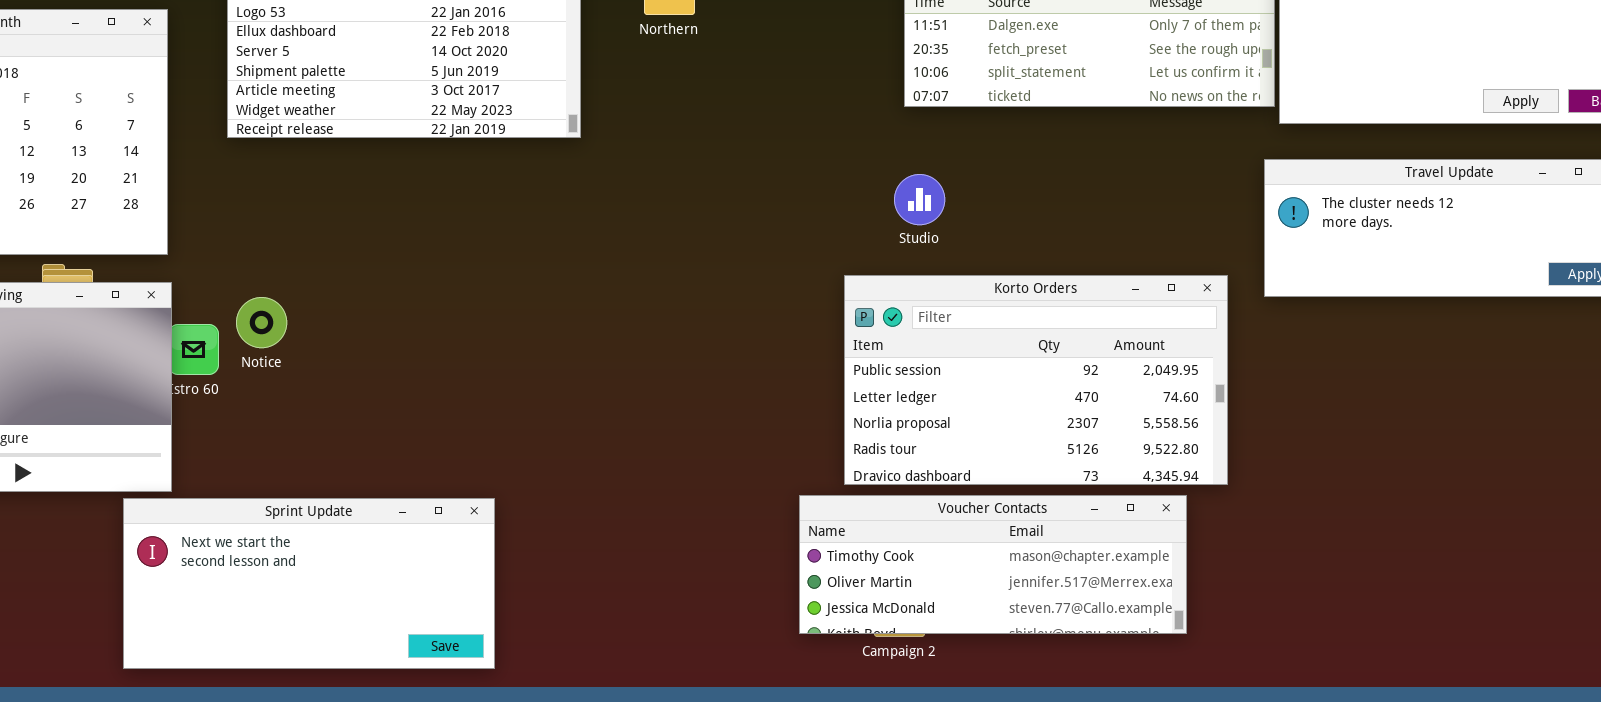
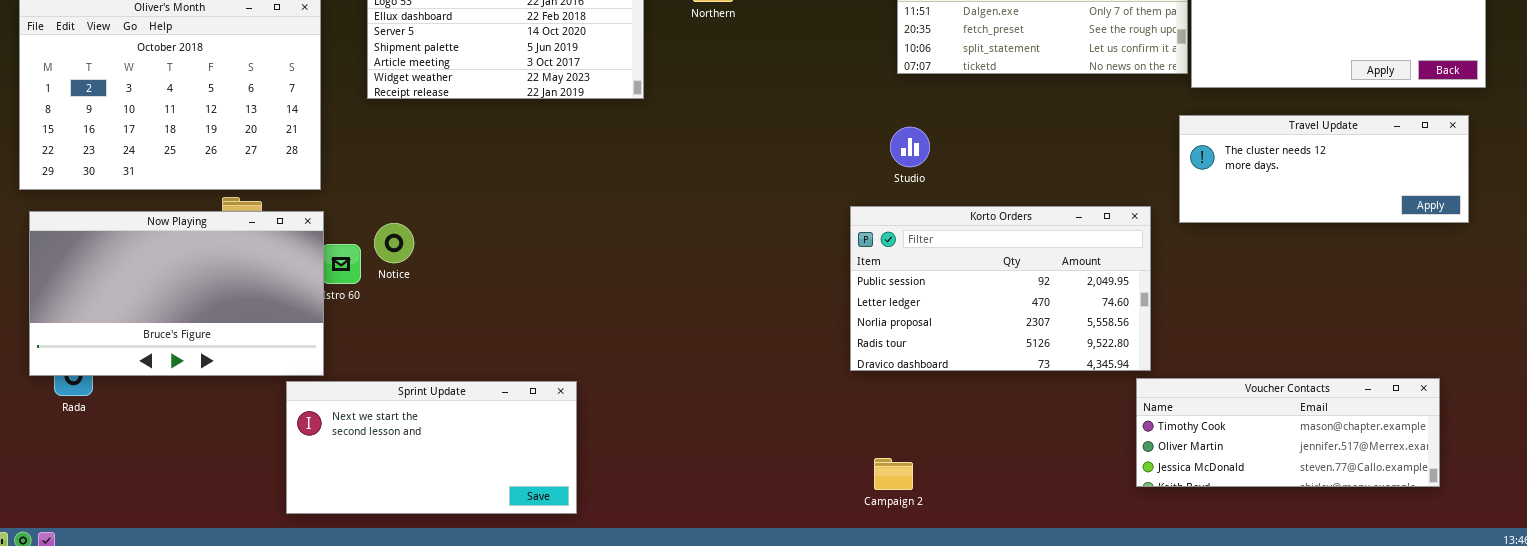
Voucher Contacts: [799,495,1187,634] -> [1136,378,1440,487], moved

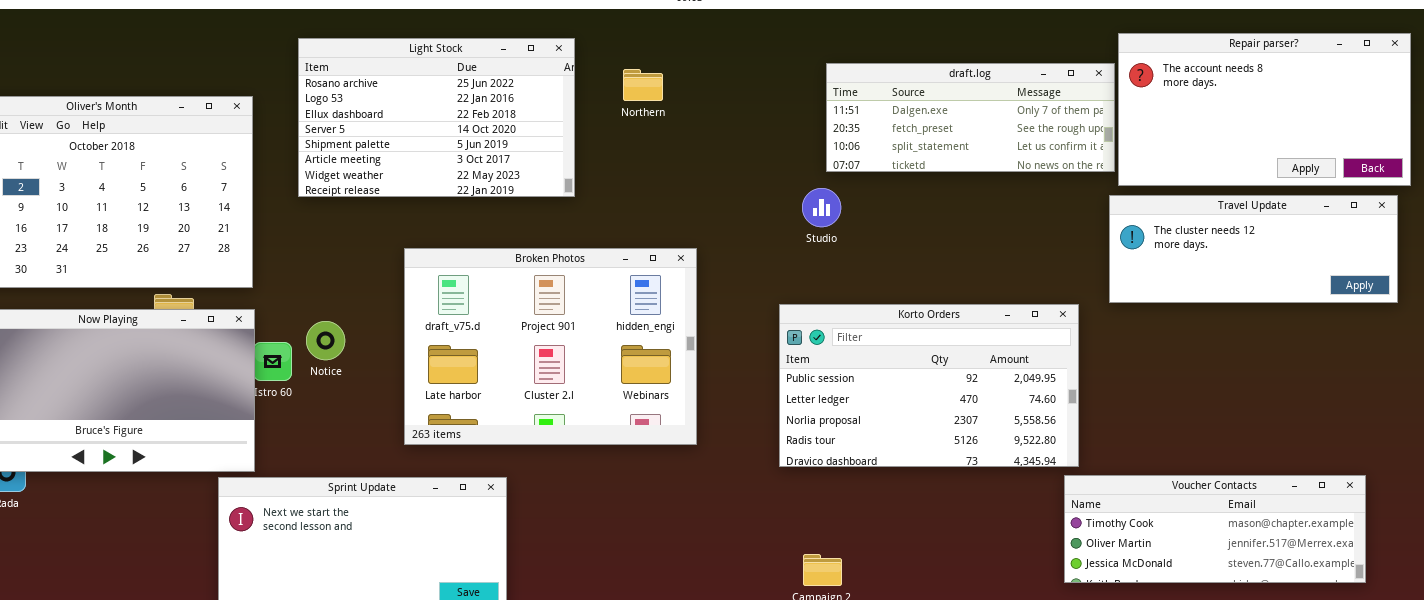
Travel Update: [1179,115,1469,223] -> [1109,195,1398,303], moved
Studio: [890,127,930,167] -> [802,188,841,227], moved
Broken Photos: none -> [404,248,697,445], opened

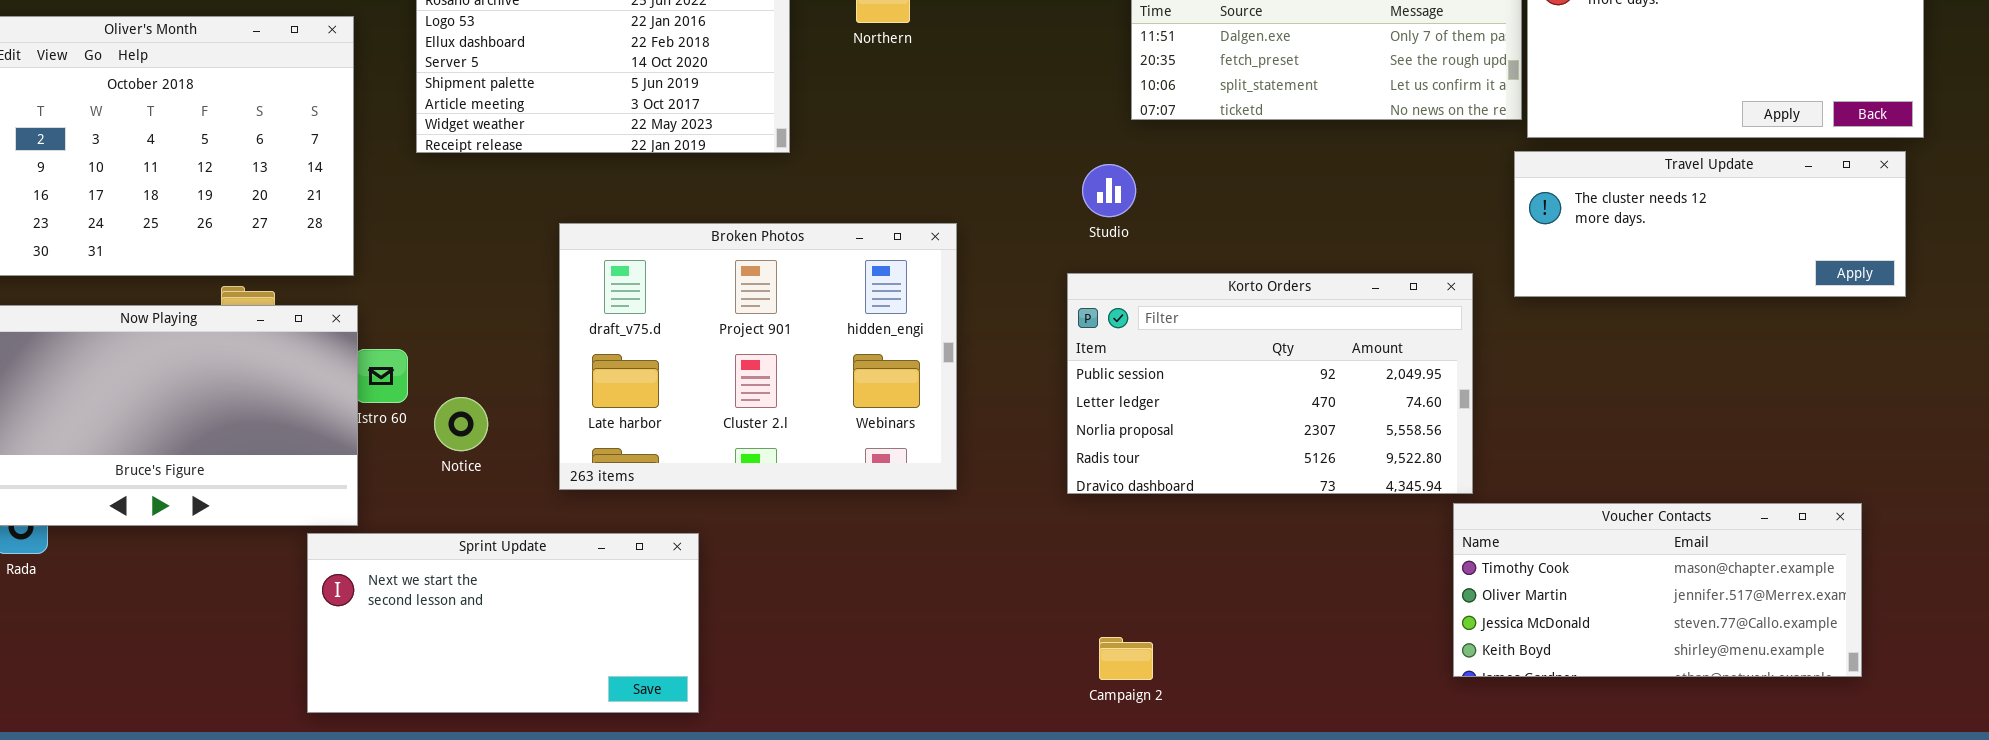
Studio: [802,188,841,227] -> [1082,164,1136,217], moved
Korto Orders: [779,304,1079,467] -> [1067,273,1473,494], moved
Notice: [306,321,345,360] -> [434,397,488,451], moved
Voucher Contacts: [1064,475,1366,583] -> [1453,503,1862,677], resized

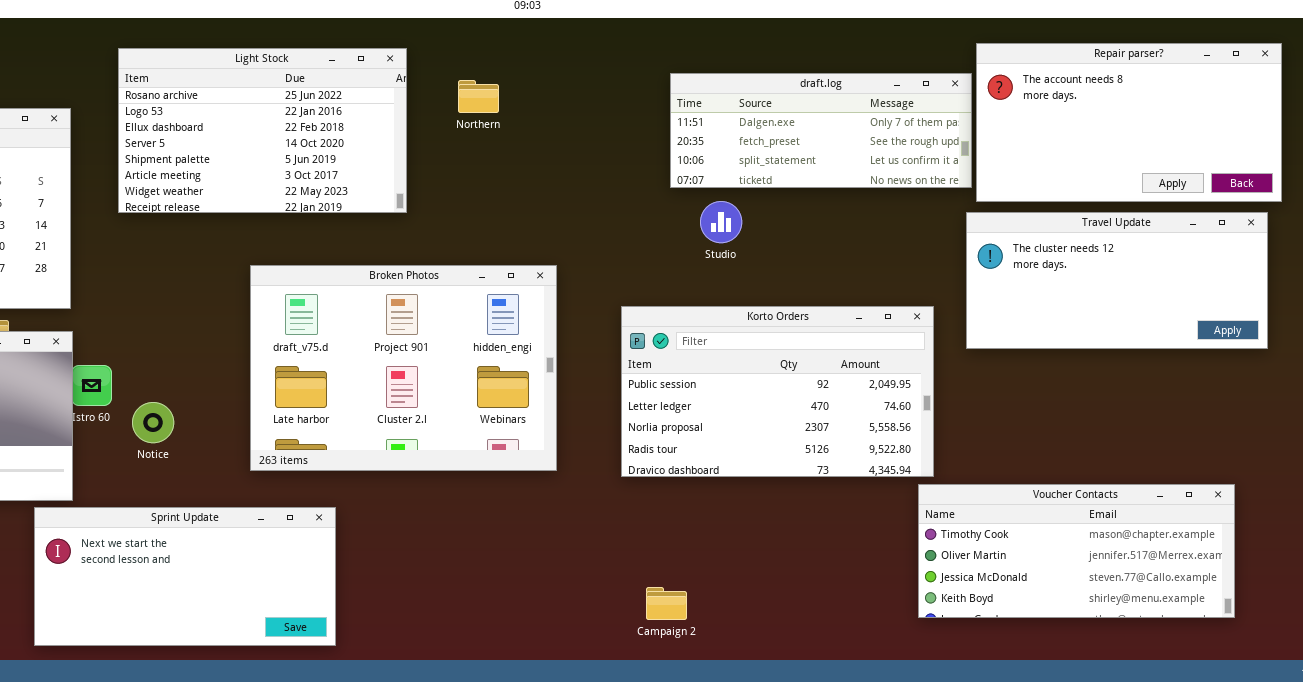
Travel Update: [1514,151,1906,297] -> [966,212,1268,349], resized
Studio: [1082,164,1136,217] -> [700,201,742,243], moved
Broken Photos: [559,223,957,490] -> [250,265,557,471], moved

